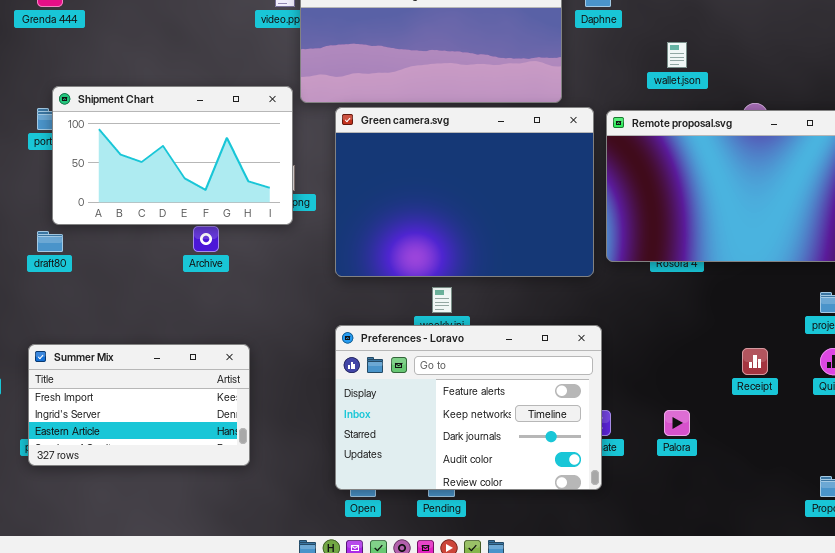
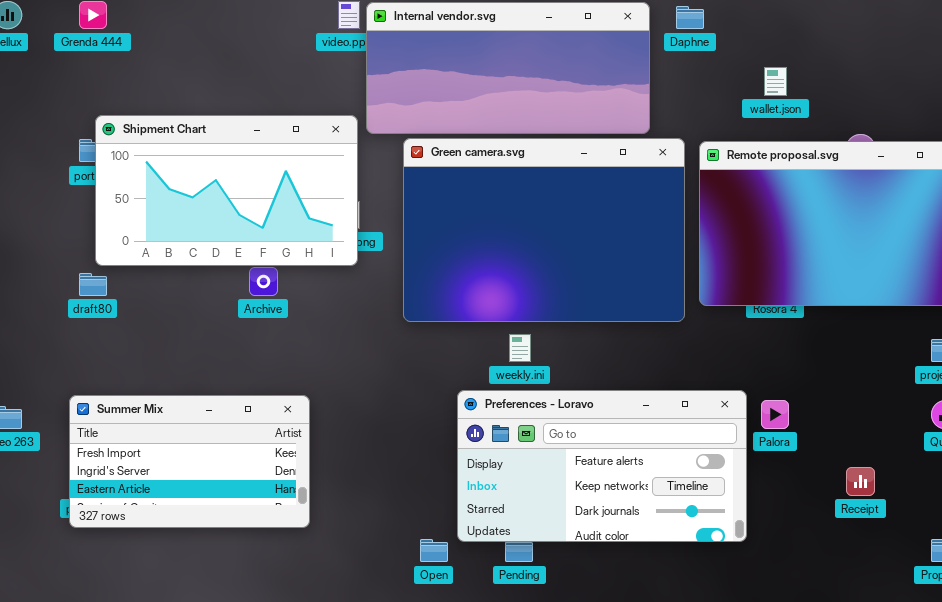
Preferences - Loravo: [335,325,602,490] -> [457,390,747,542], moved, resized
Receipt: [742,348,768,375] -> [846,467,875,496], moved
Palora: [664,410,690,436] -> [761,400,789,429], moved

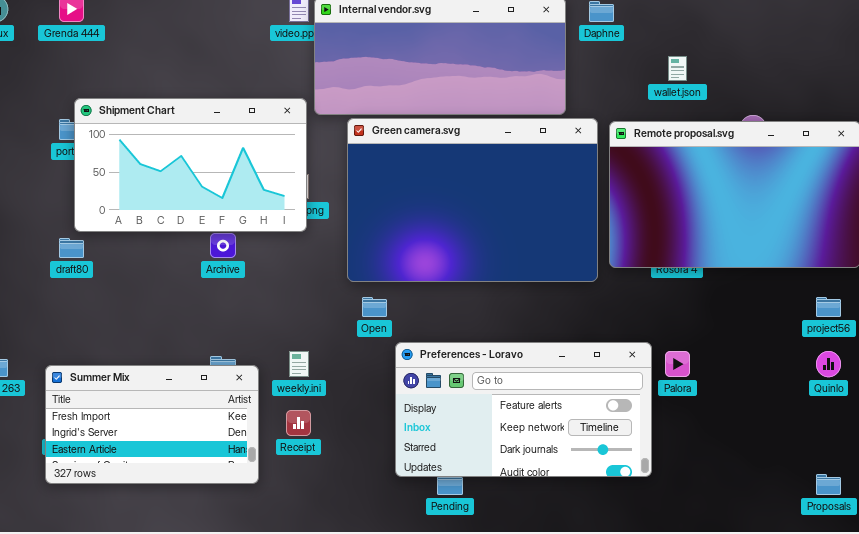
weekly.ini: [509,334,531,362] -> [289,351,309,377], moved
Summer Mix: [69,395,310,528] -> [45,365,259,484], moved
Receipt: [846,467,875,496] -> [286,410,311,436], moved
Open: [420,539,448,562] -> [362,297,387,317], moved

